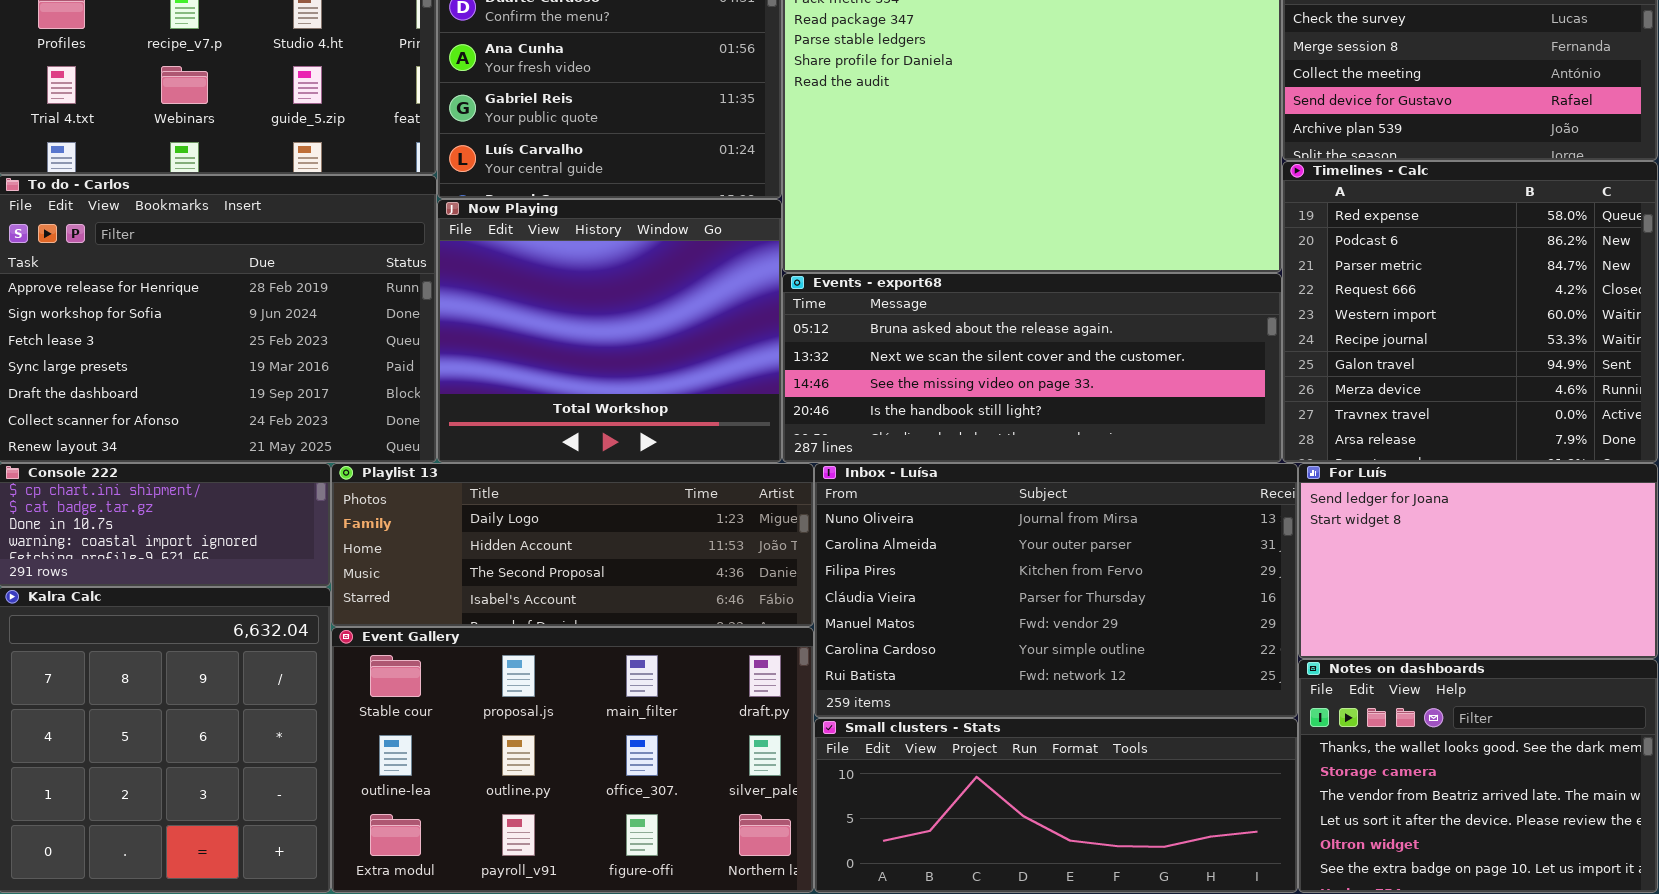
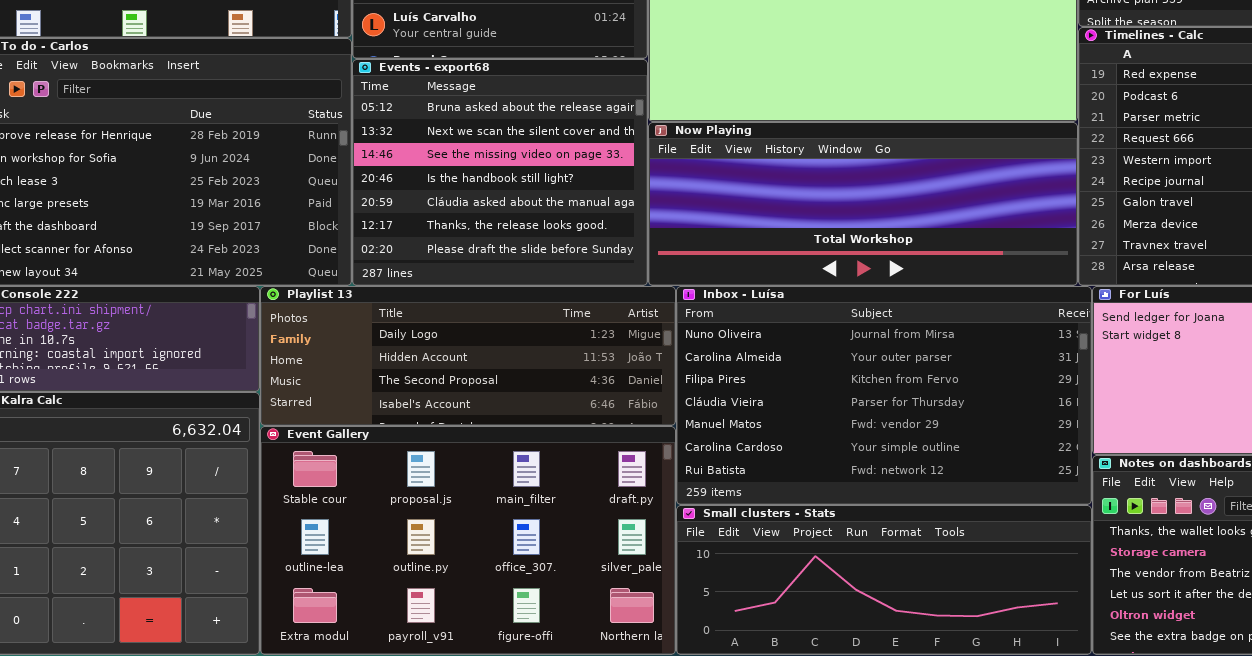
Now Playing: [437,199,782,463] -> [648,122,1078,286], moved, resized
Events - export68: [782,273,1282,463] -> [352,59,648,286], moved, resized

